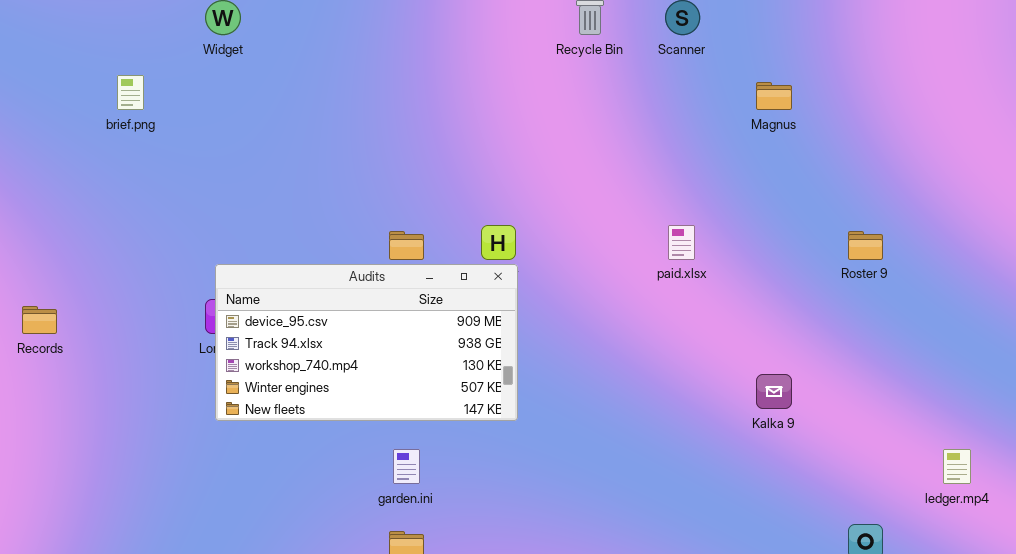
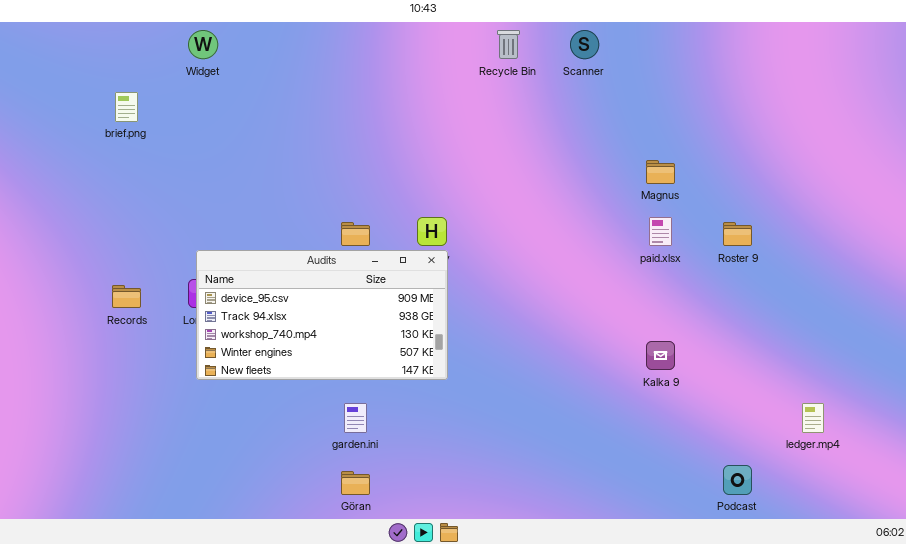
Magnus: [756,82,792,110] -> [646,160,675,184], moved
paid.xlsx: [668,225,695,260] -> [649,217,672,246], moved
Records: [22,306,57,334] -> [112,285,141,308], moved

